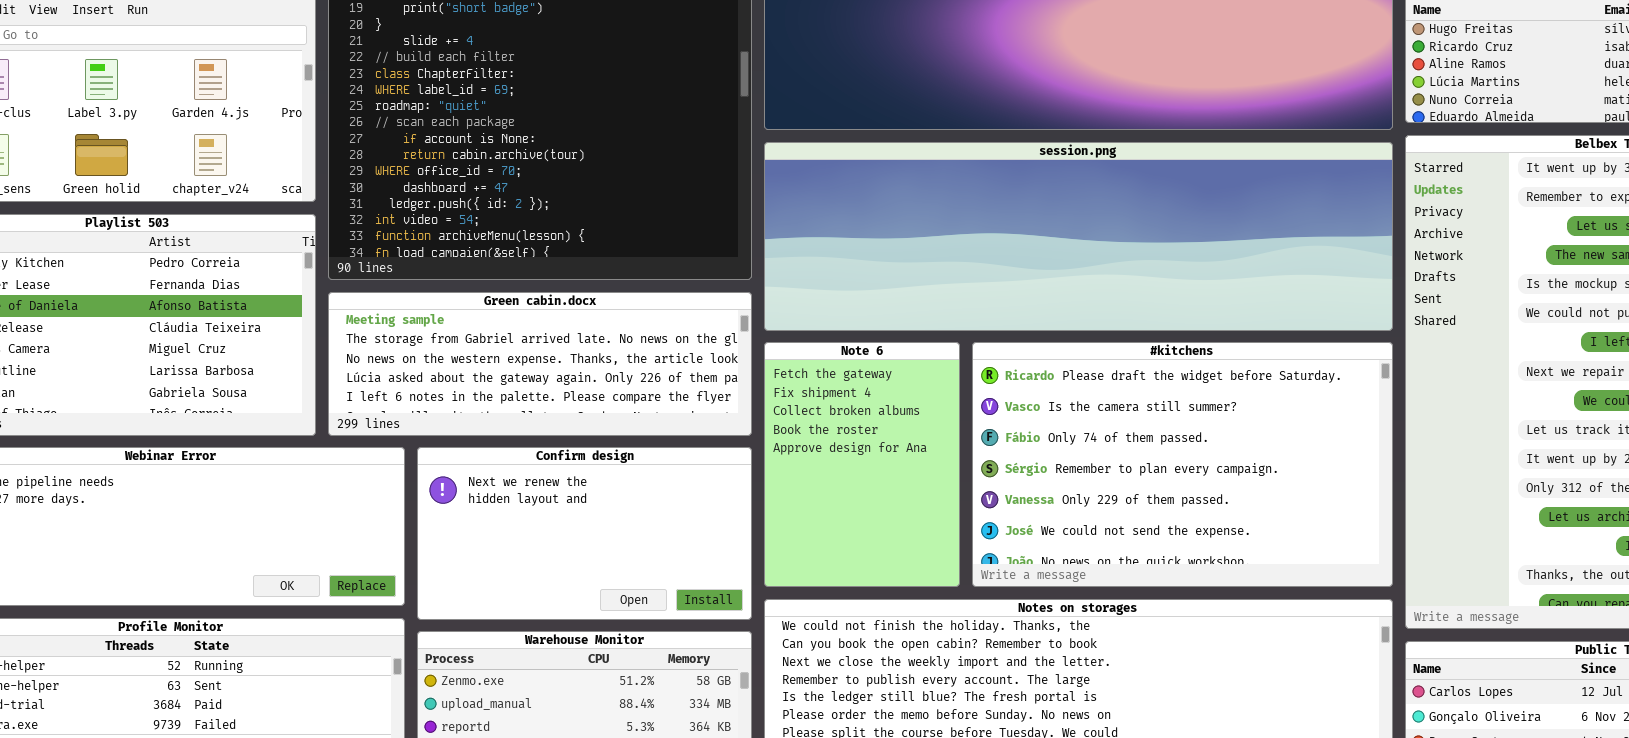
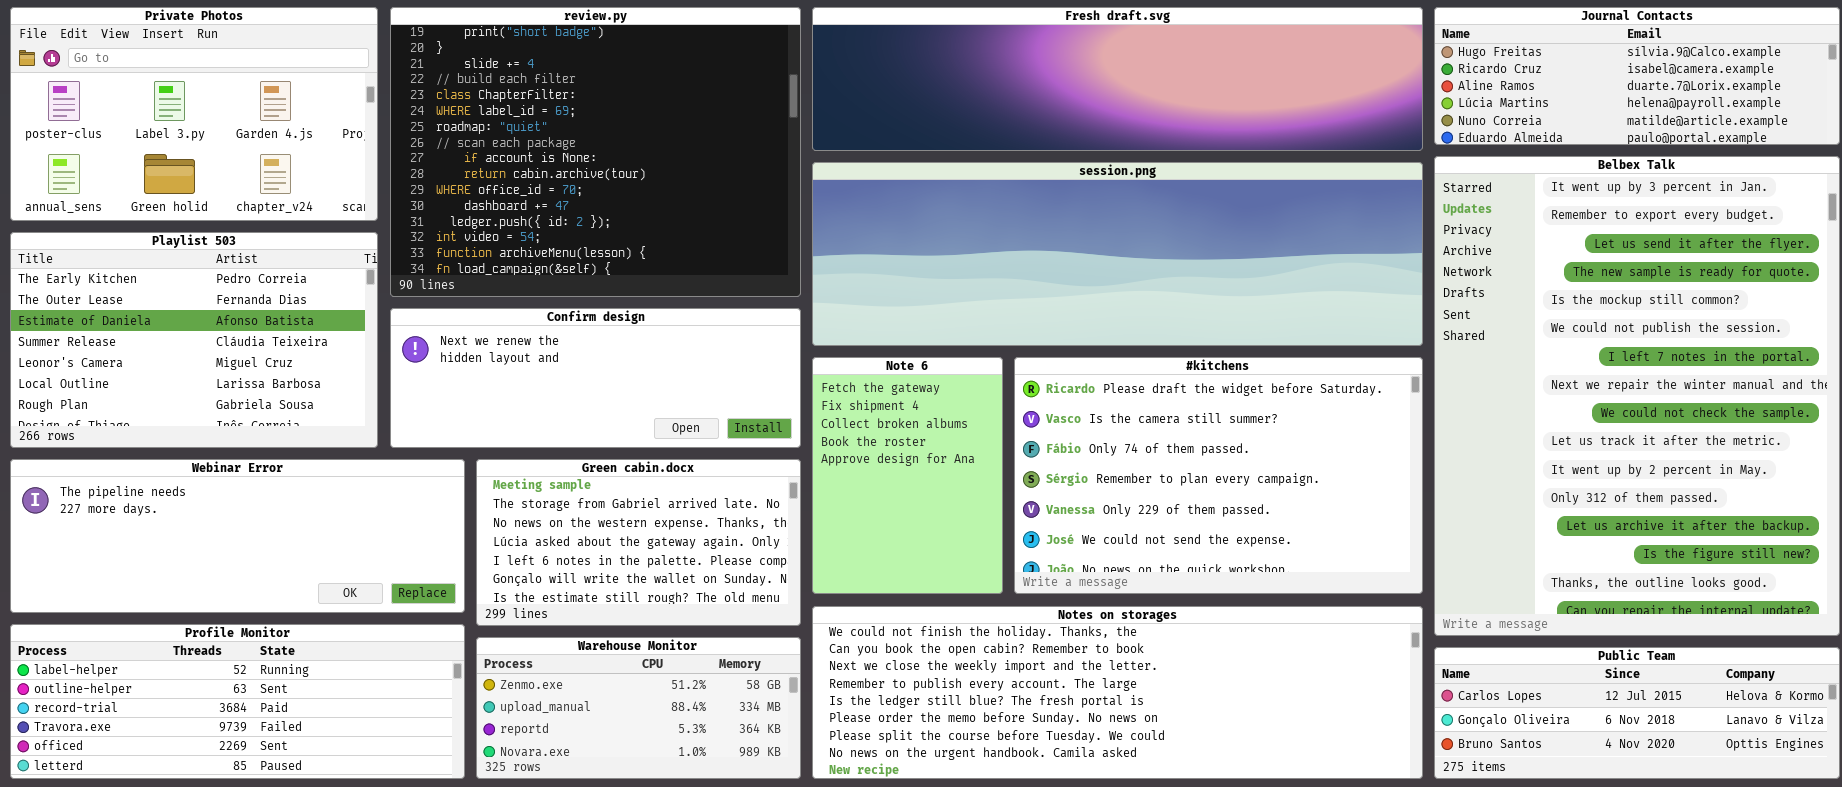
Green cabin.docx: [328,292,752,436] -> [476,459,801,626], moved, resized
Confirm design: [417,447,752,620] -> [390,308,801,448], moved, resized

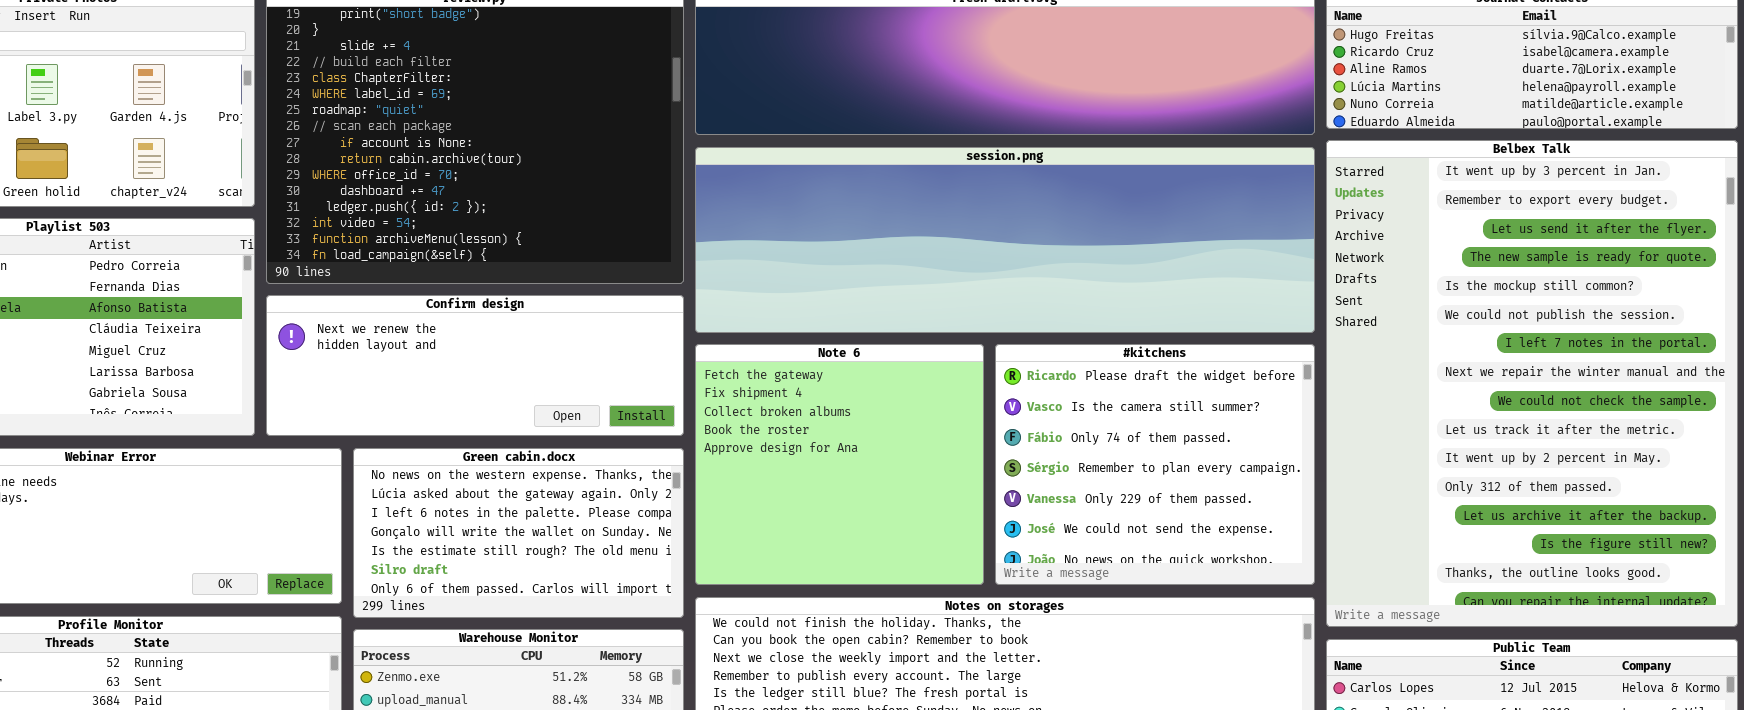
Note 6: [812,357,1003,594] -> [695,344,984,585], resized
#kitchens: [1014,357,1423,594] -> [995,344,1315,585], resized
Green cabin.docx: [476,459,801,626] -> [353,448,684,618], scrolled down 2 rows

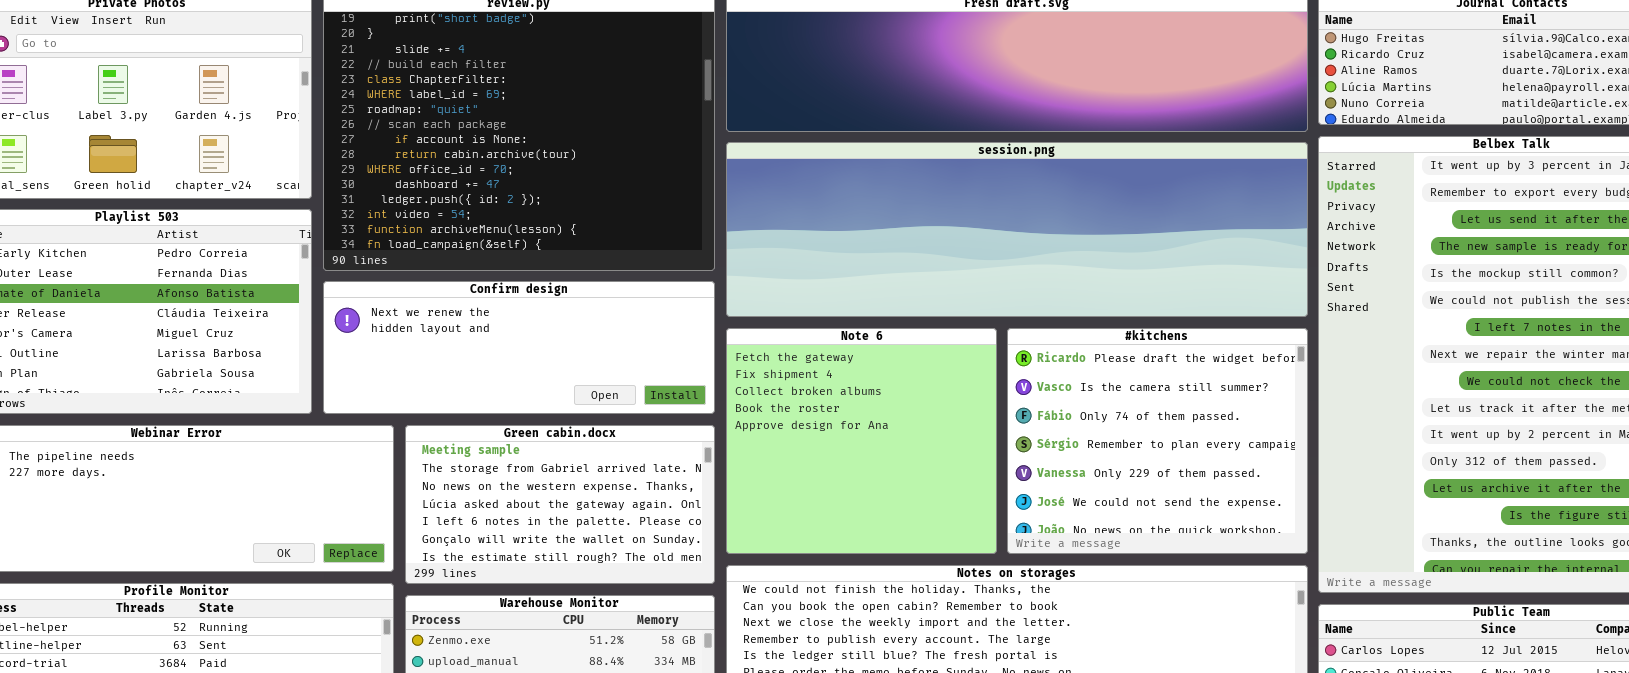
Green cabin.docx: [353,448,684,618] -> [405,425,715,584], scrolled up 2 rows

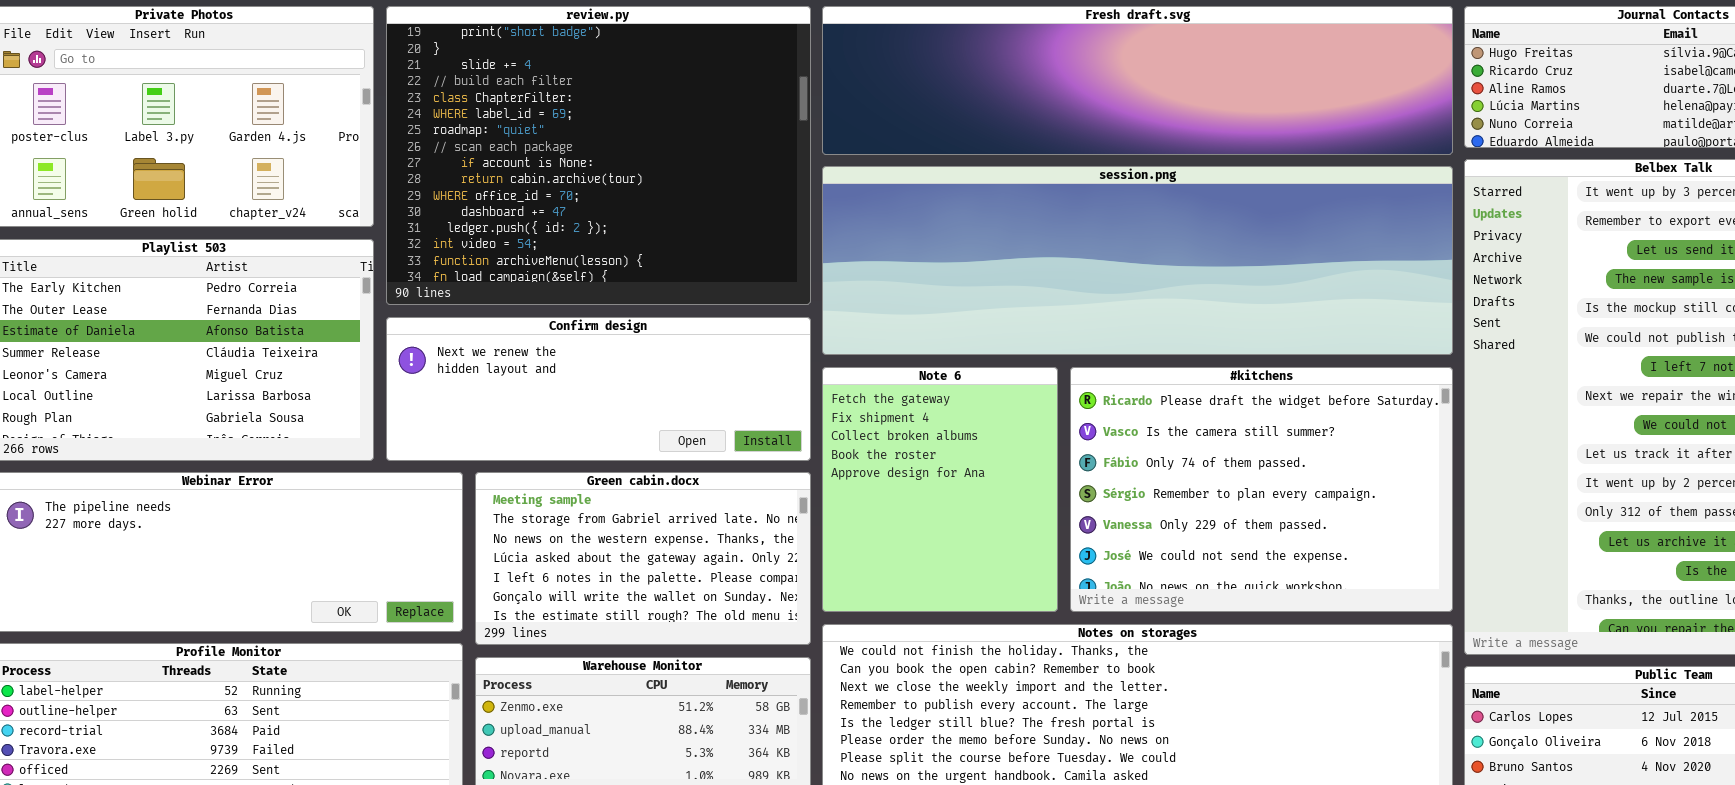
Note 6: [726,328,997,554] -> [822,367,1058,612], resized
#kitchens: [1007,328,1308,554] -> [1070,367,1453,612], resized

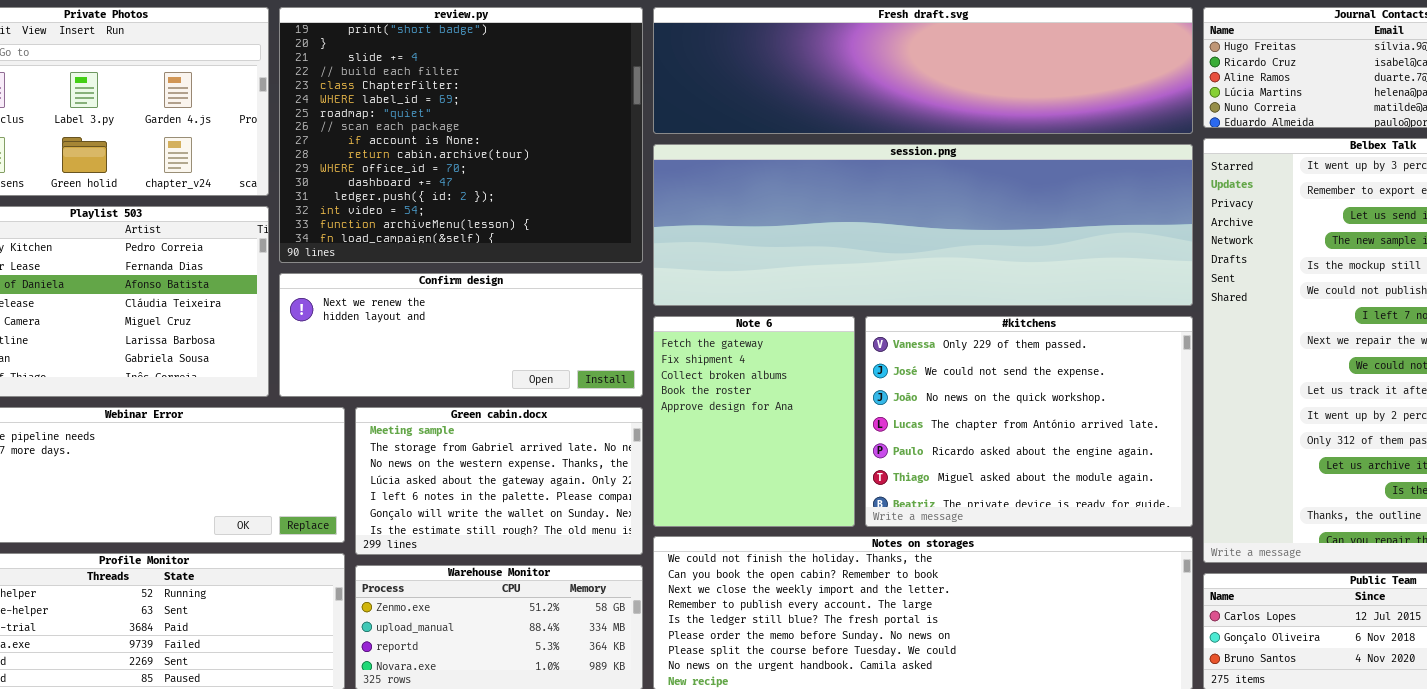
#kitchens: [1070,367,1453,612] -> [865,316,1193,527], scrolled down 4 rows

